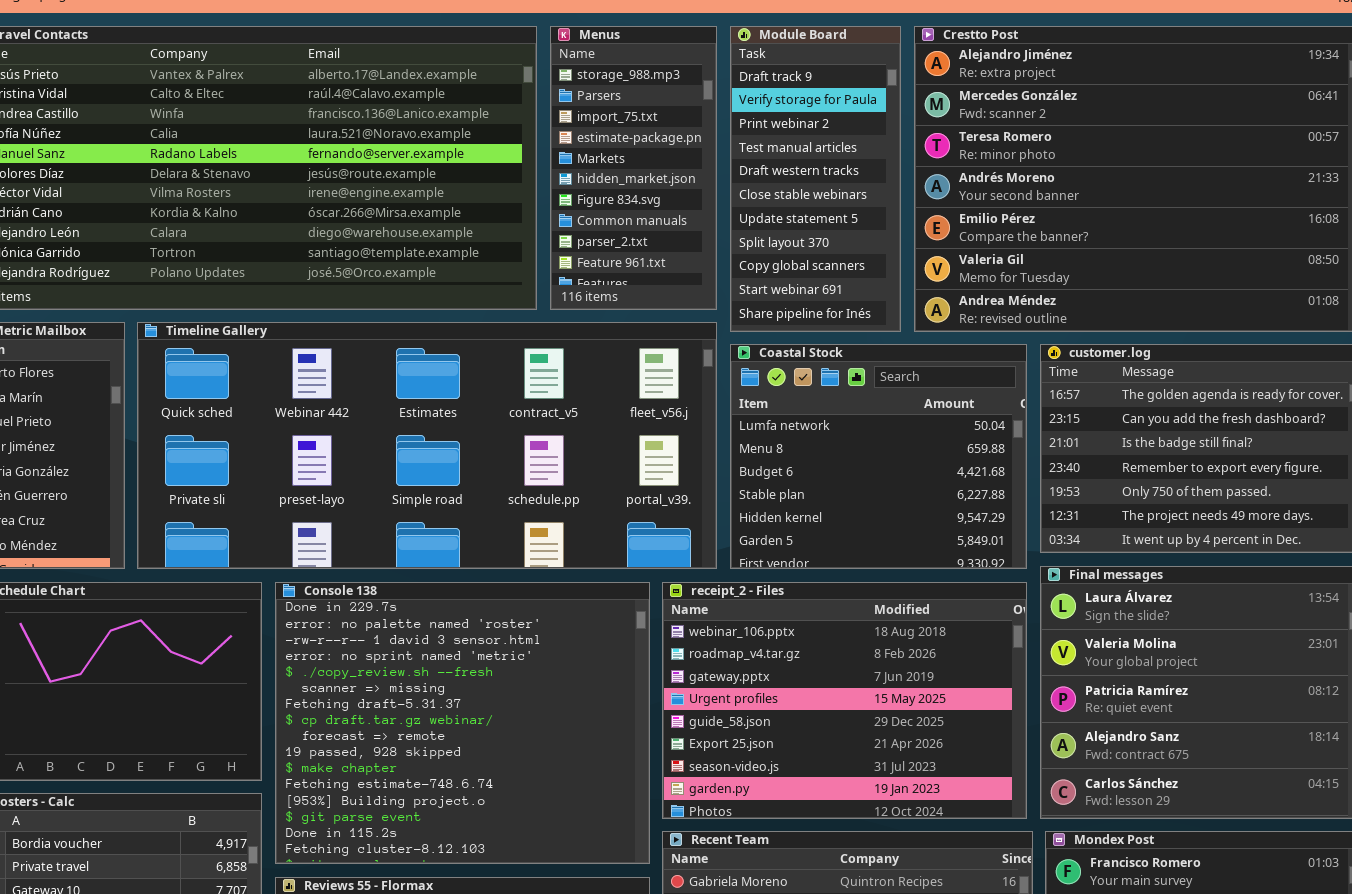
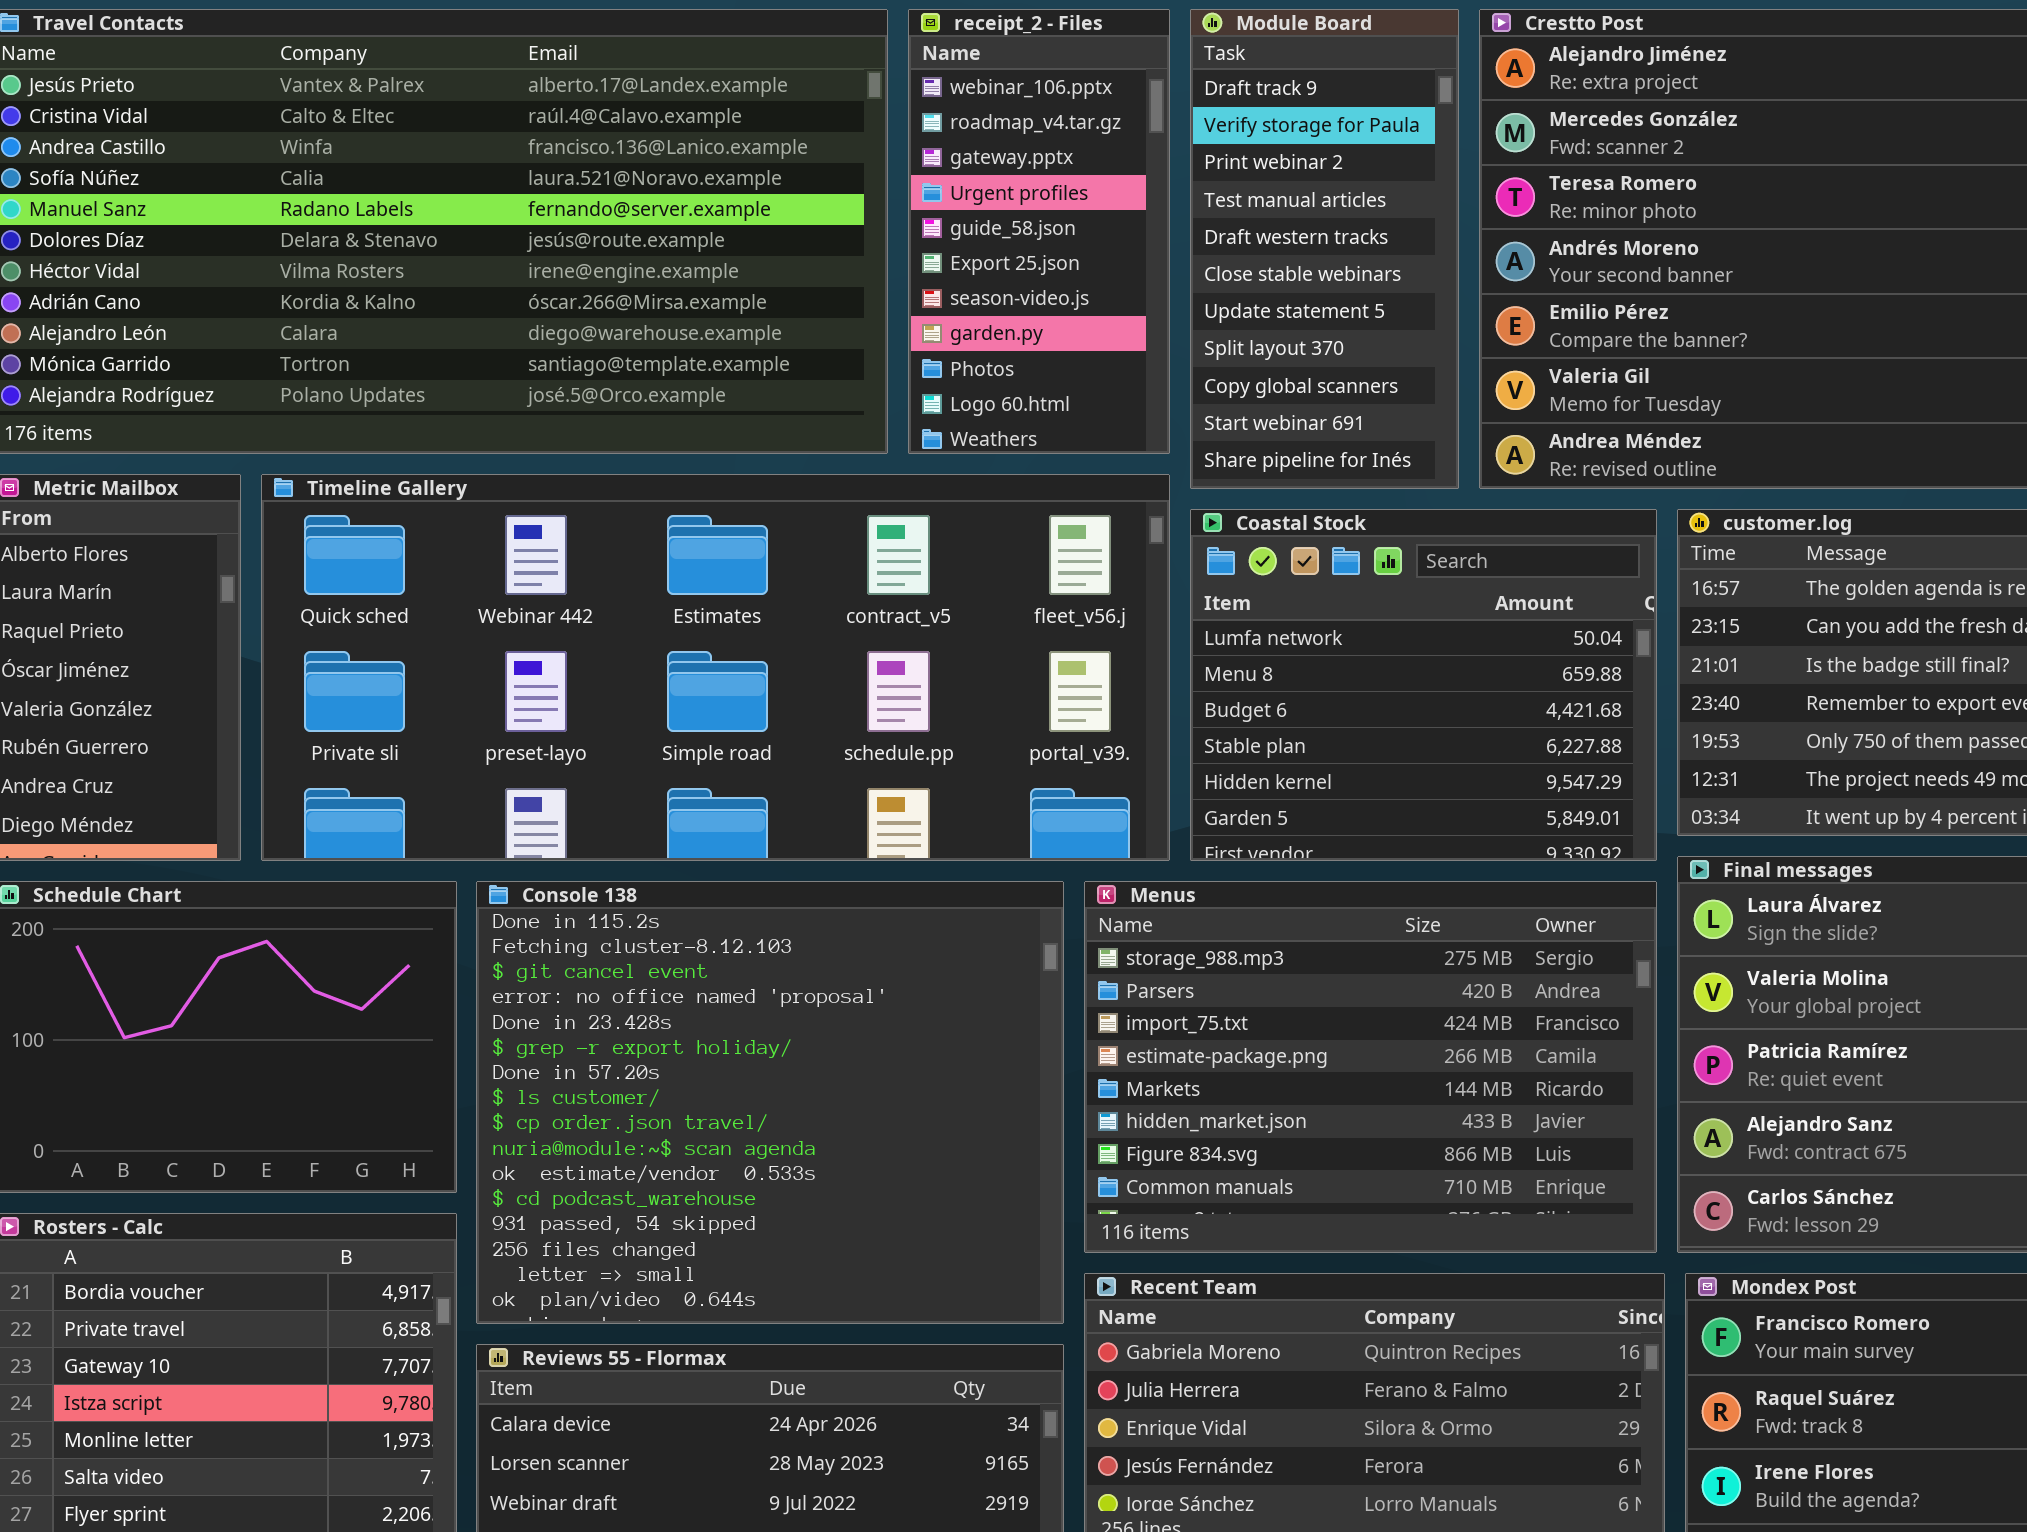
Menus: [550,26,717,310] -> [1084,881,1657,1253], moved, resized
Console 138: [275,582,650,864] -> [476,881,1064,1324], scrolled down 14 rows
receipt_2 - Files: [662,582,1027,819] -> [908,9,1170,454], moved, resized

